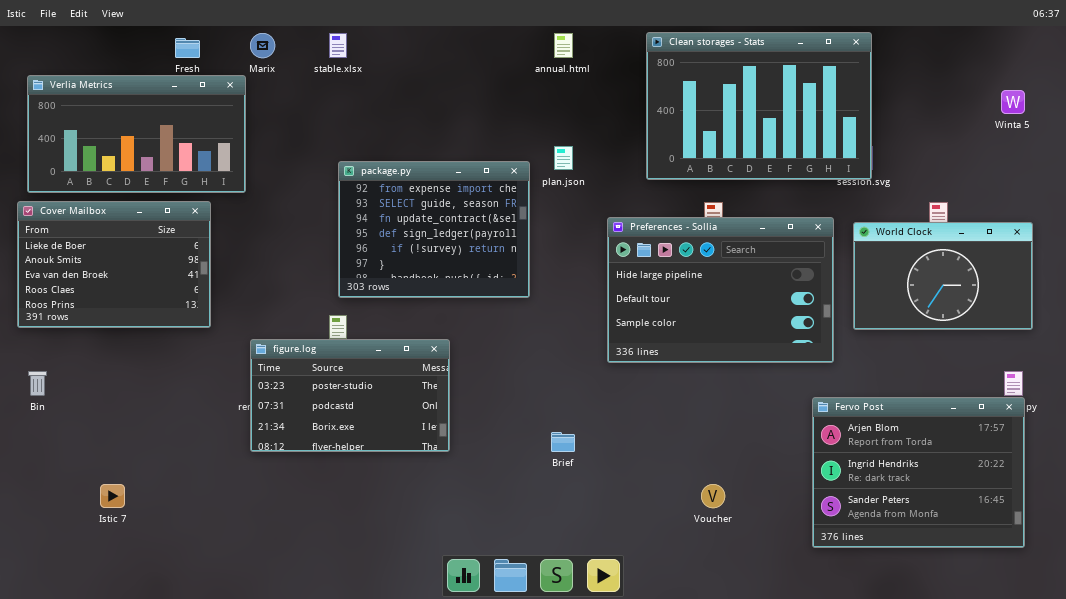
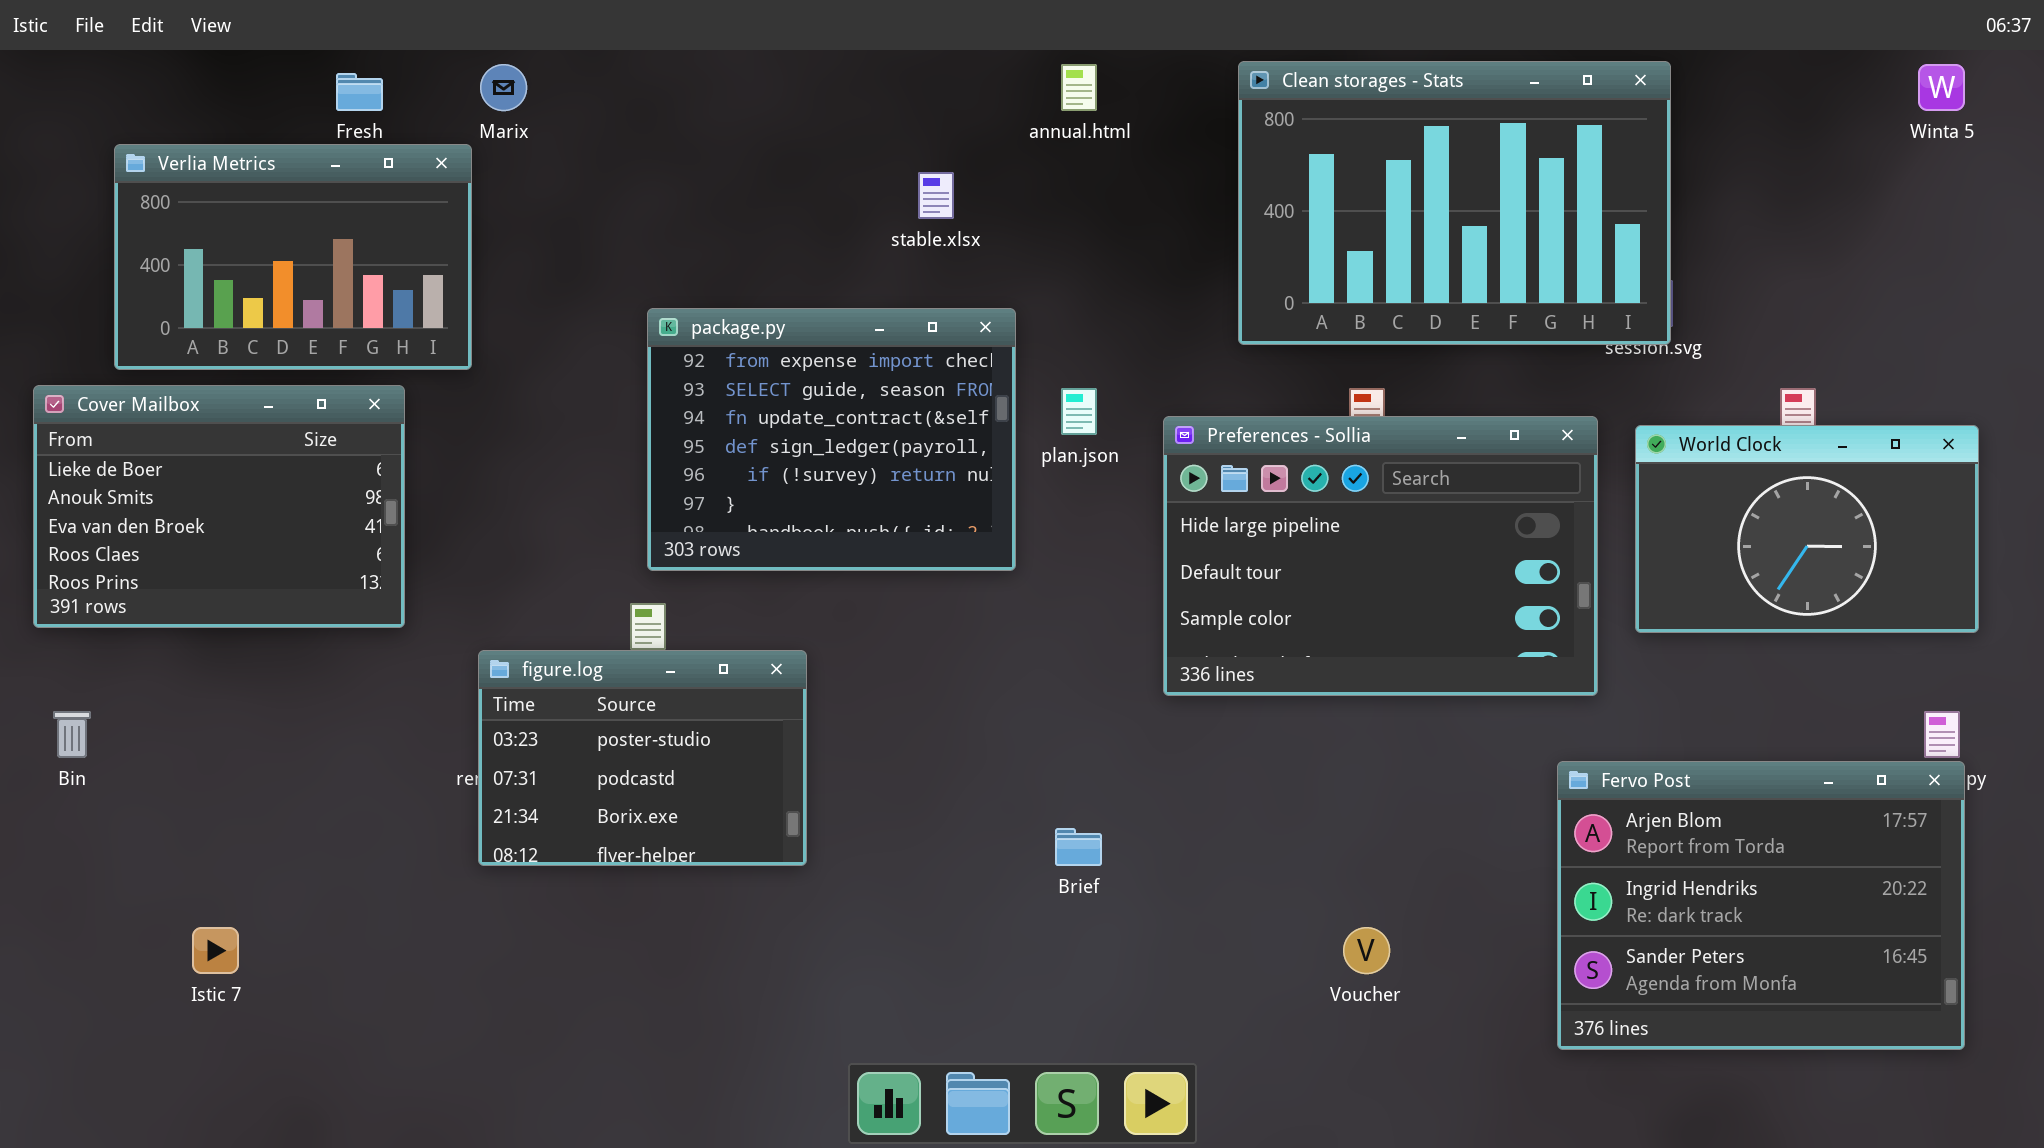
stable.xlsx: [329,33,347,58] -> [918,172,954,219], moved
Verlia Metrics: [27,75,246,193] -> [114,144,472,370], resized
Winta 5: [1001,90,1025,114] -> [1918,64,1965,111], moved
plan.json: [554,146,573,170] -> [1061,388,1097,435], moved
figure.log: [250,339,450,452] -> [478,650,807,866], resized

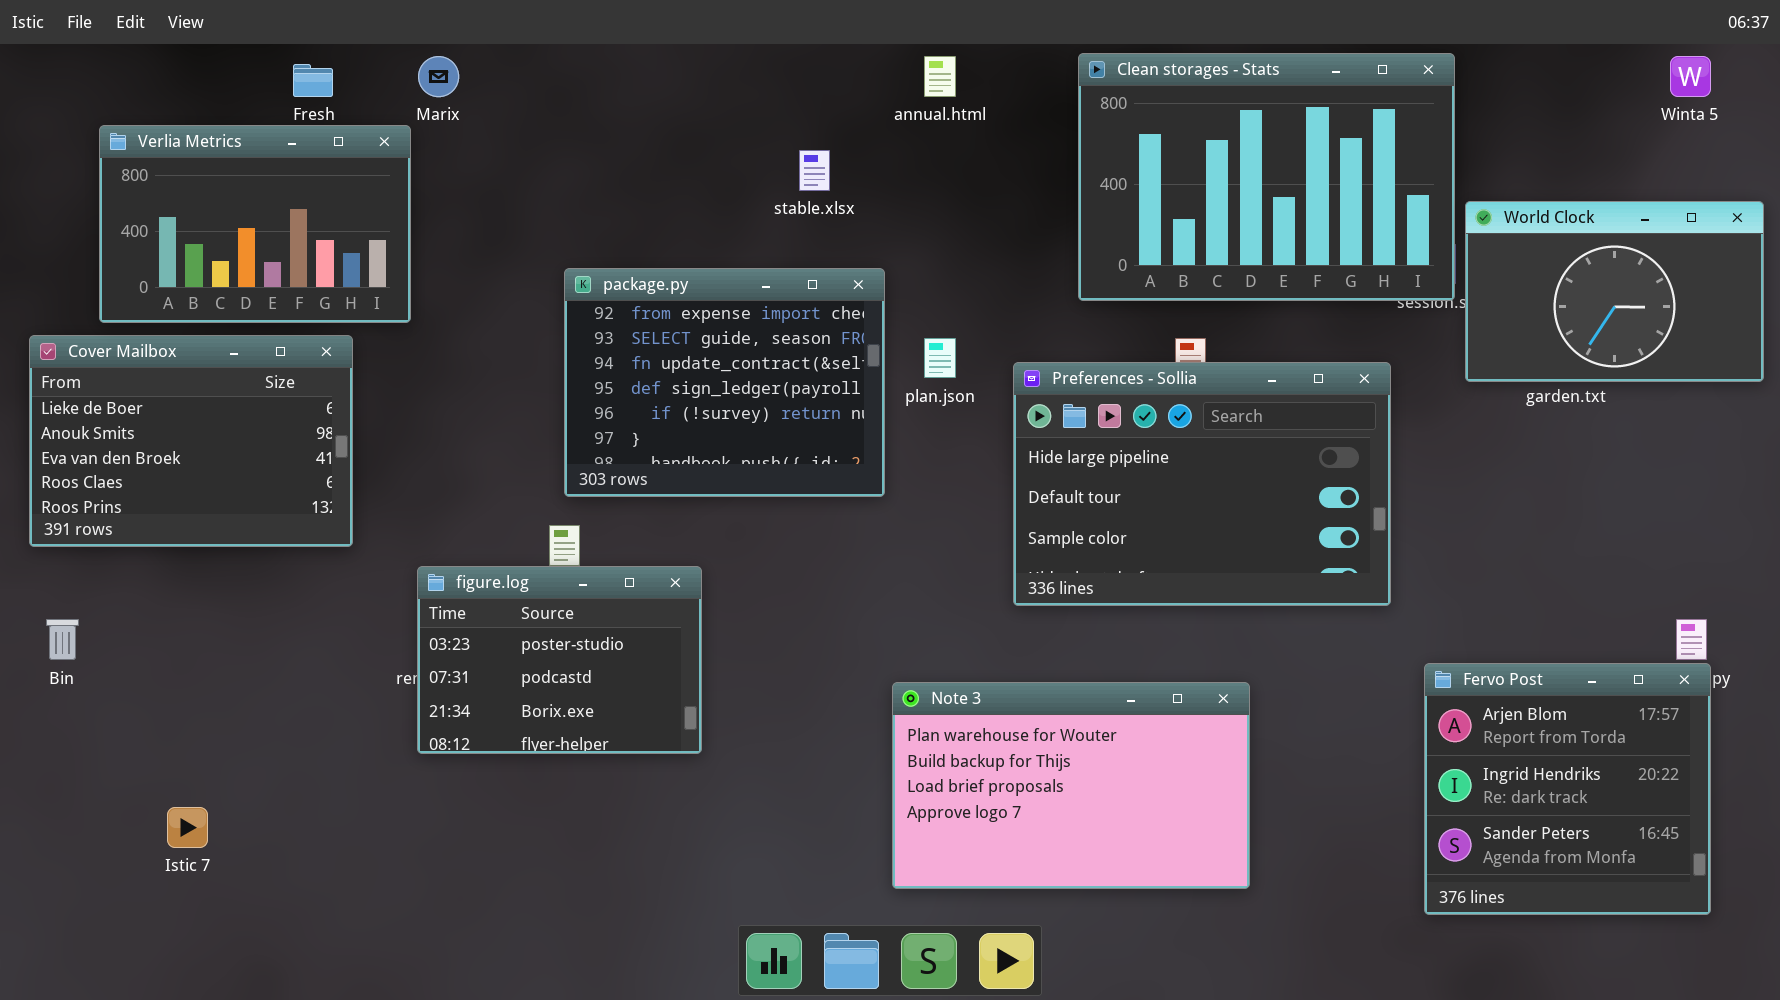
World Clock: [1635,425,1979,633] -> [1465,201,1764,382], moved
Fervo Post: [1557,761,1965,1050] -> [1424,663,1711,915], resized
Note 3: none -> [892,682,1250,889], opened

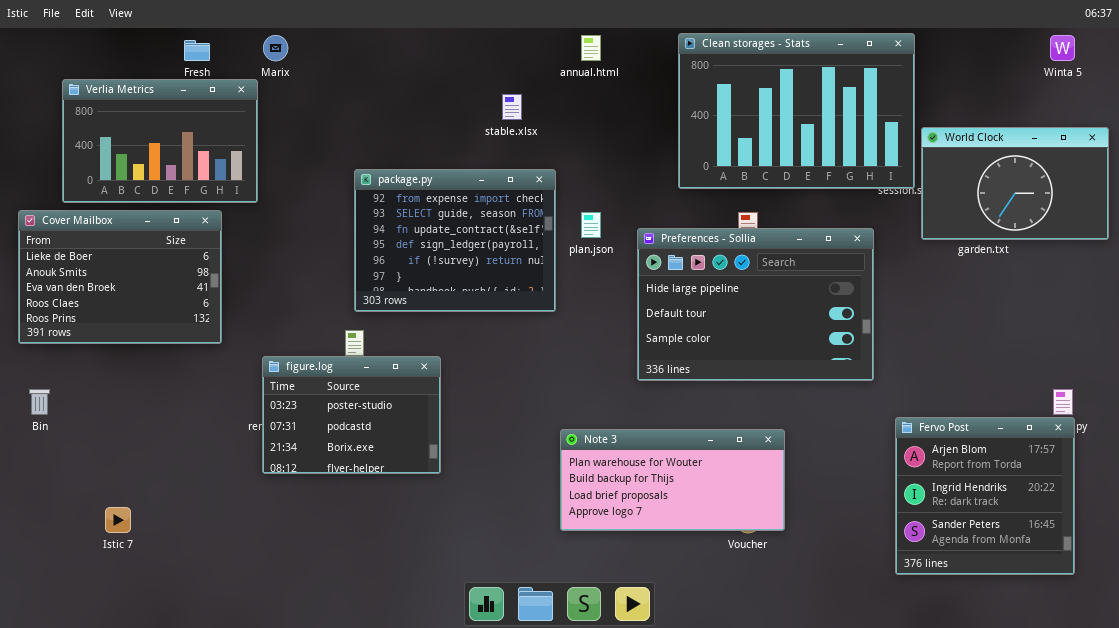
Note 3: [892,682,1250,889] -> [560,429,785,531], resized

